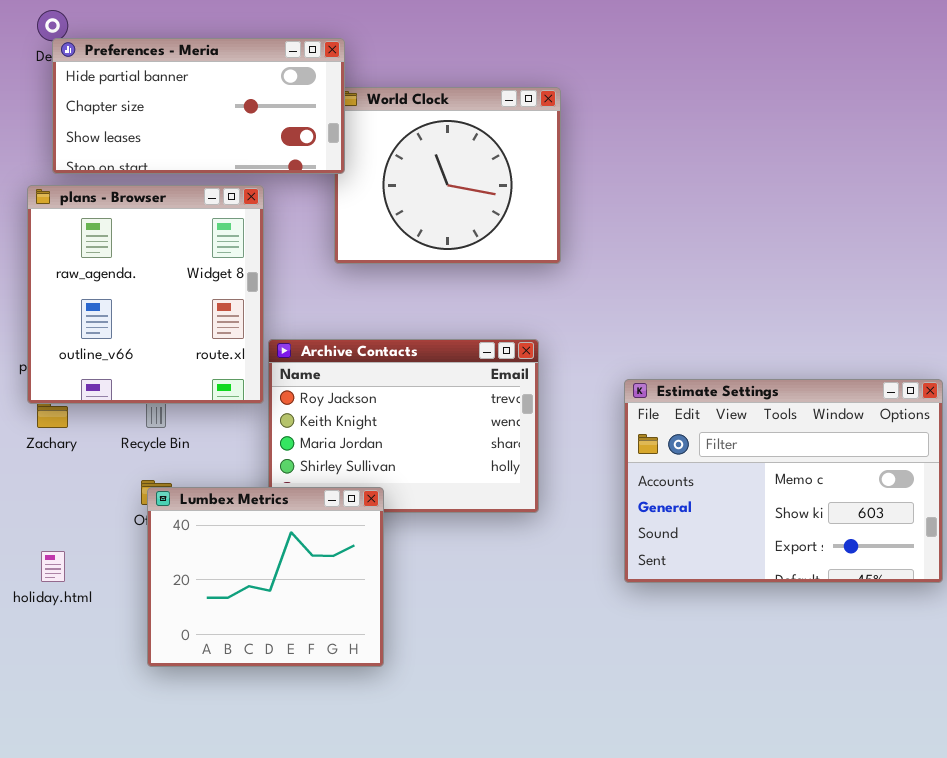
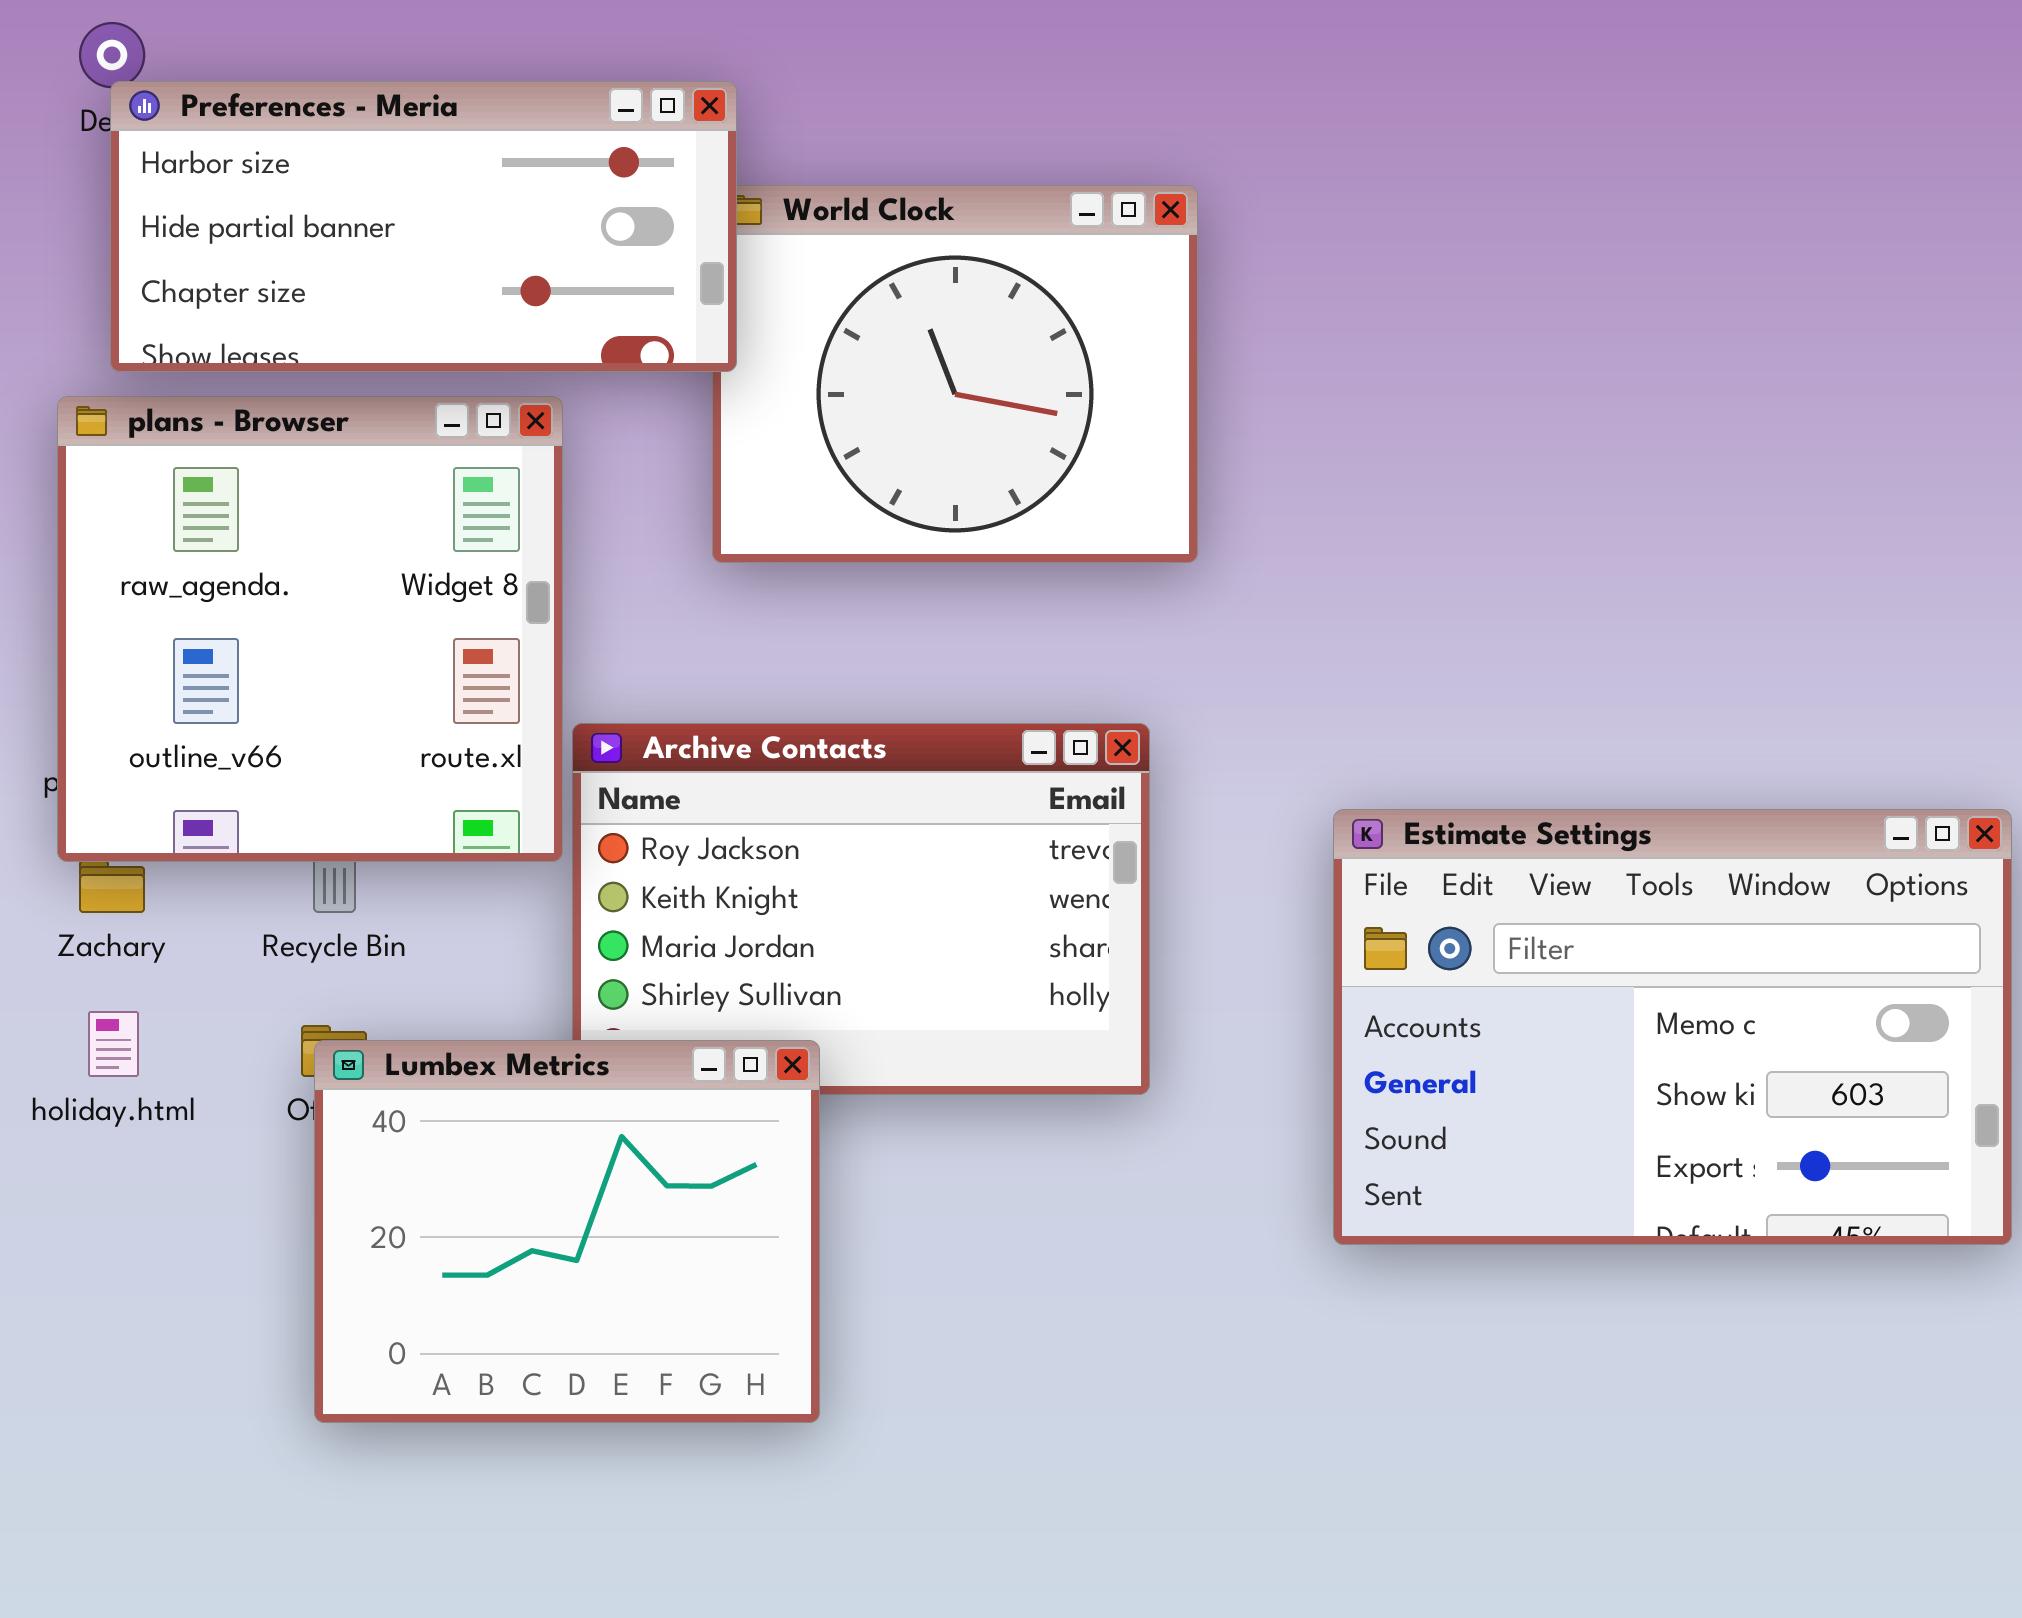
Preferences - Meria: [52,38,345,174] -> [110,81,737,372], scrolled up 1 row
holiday.html: [41,551,65,582] -> [88,1011,139,1077], moved

